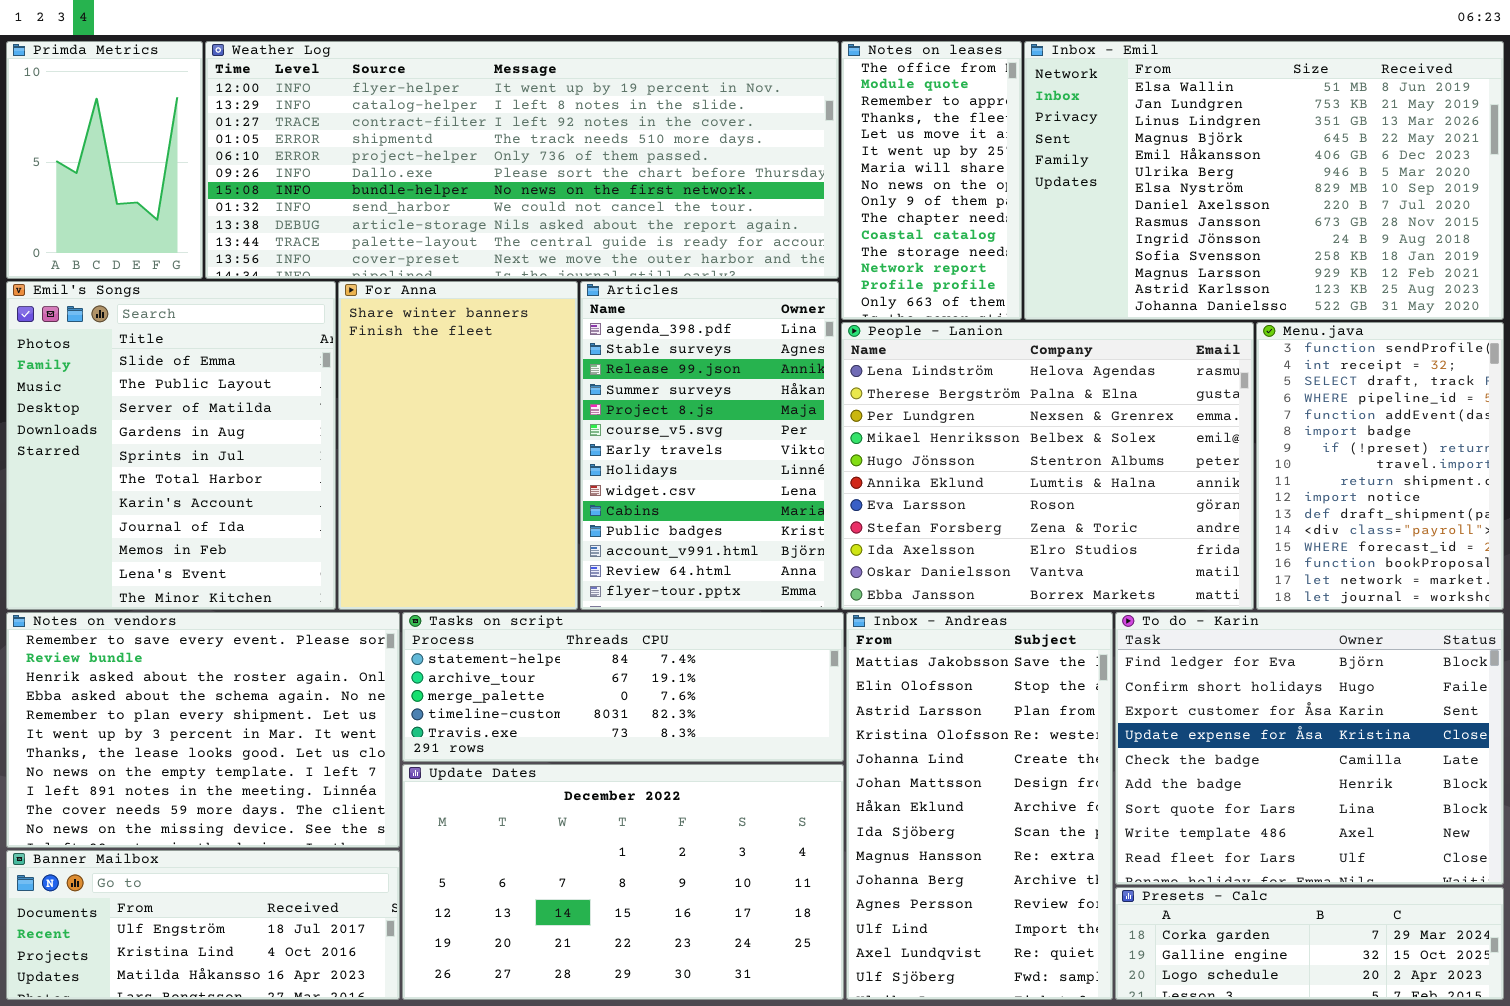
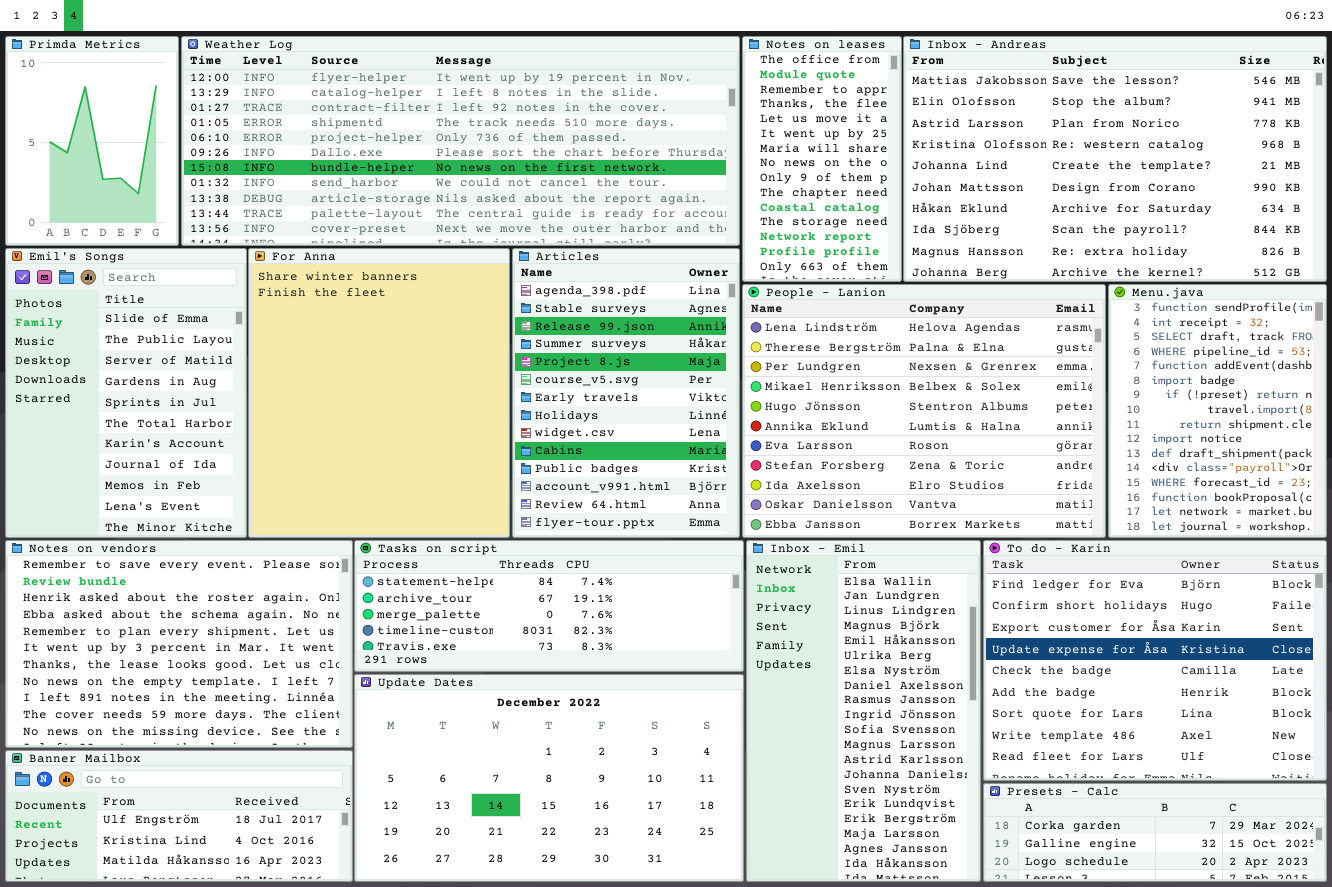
Inbox - Emil: [1024,41,1504,320] -> [746,540,981,882], moved, resized
Emil's Songs: [6,281,336,610] -> [5,248,247,538], resized
For Anna: [338,281,578,610] -> [248,248,510,538], resized
Inbox - Andreas: [846,612,1113,1000] -> [903,36,1327,282], moved, resized

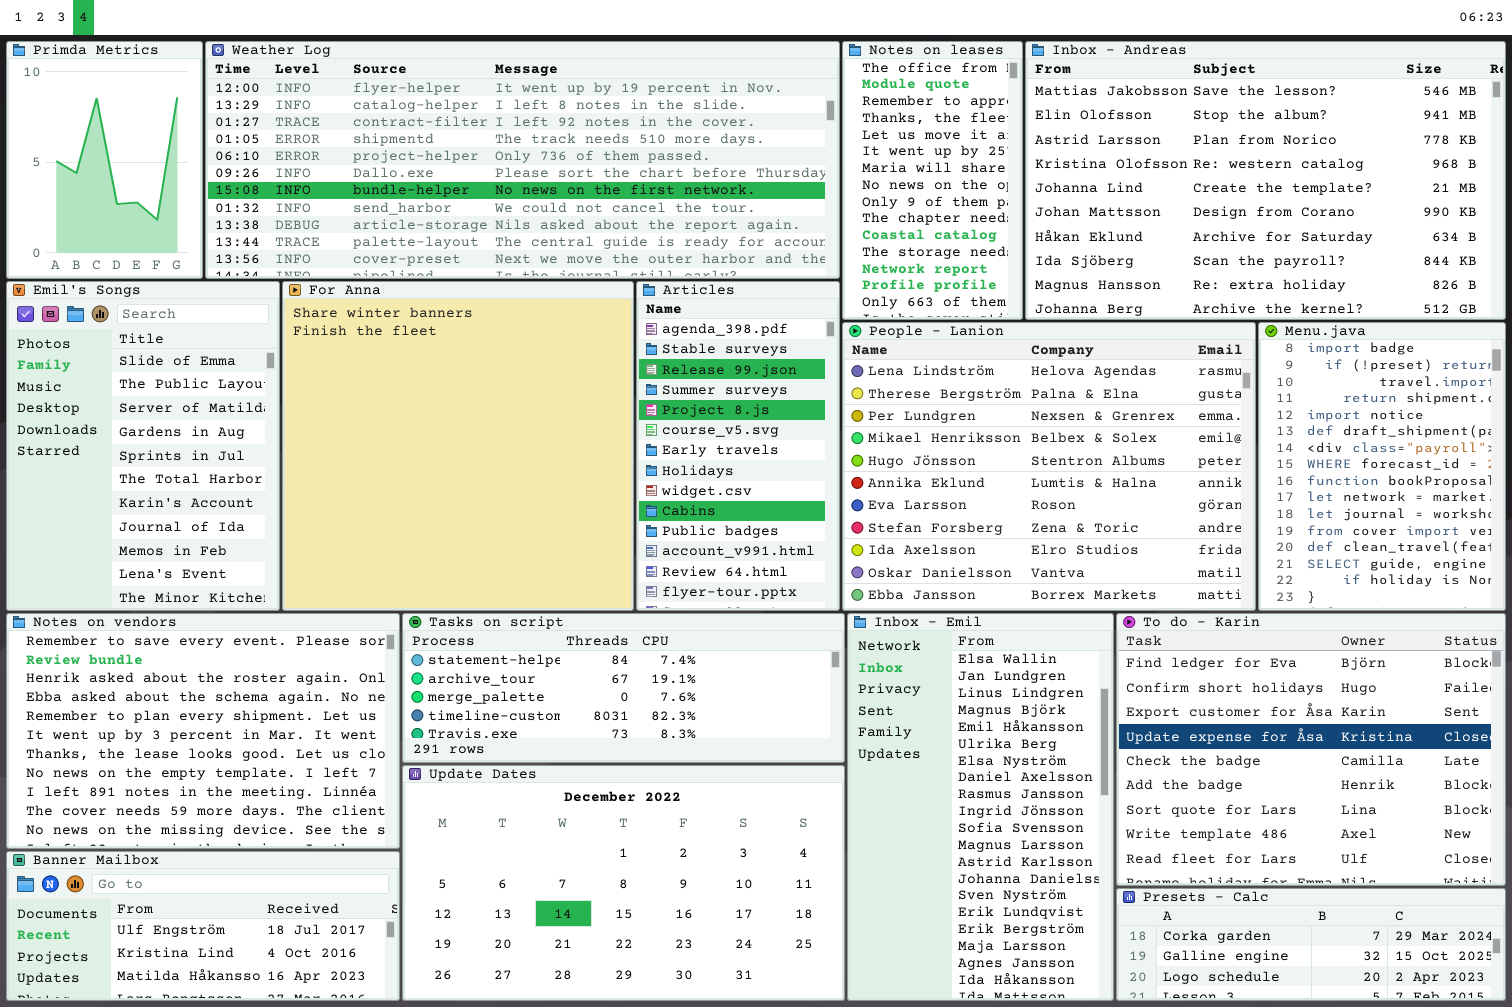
For Anna: [248,248,510,538] -> [282,281,634,611], resized
Articles: [512,248,740,538] -> [636,281,840,611], resized
Menu.java: [1108,284,1327,538] -> [1258,322,1506,611], scrolled down 5 rows

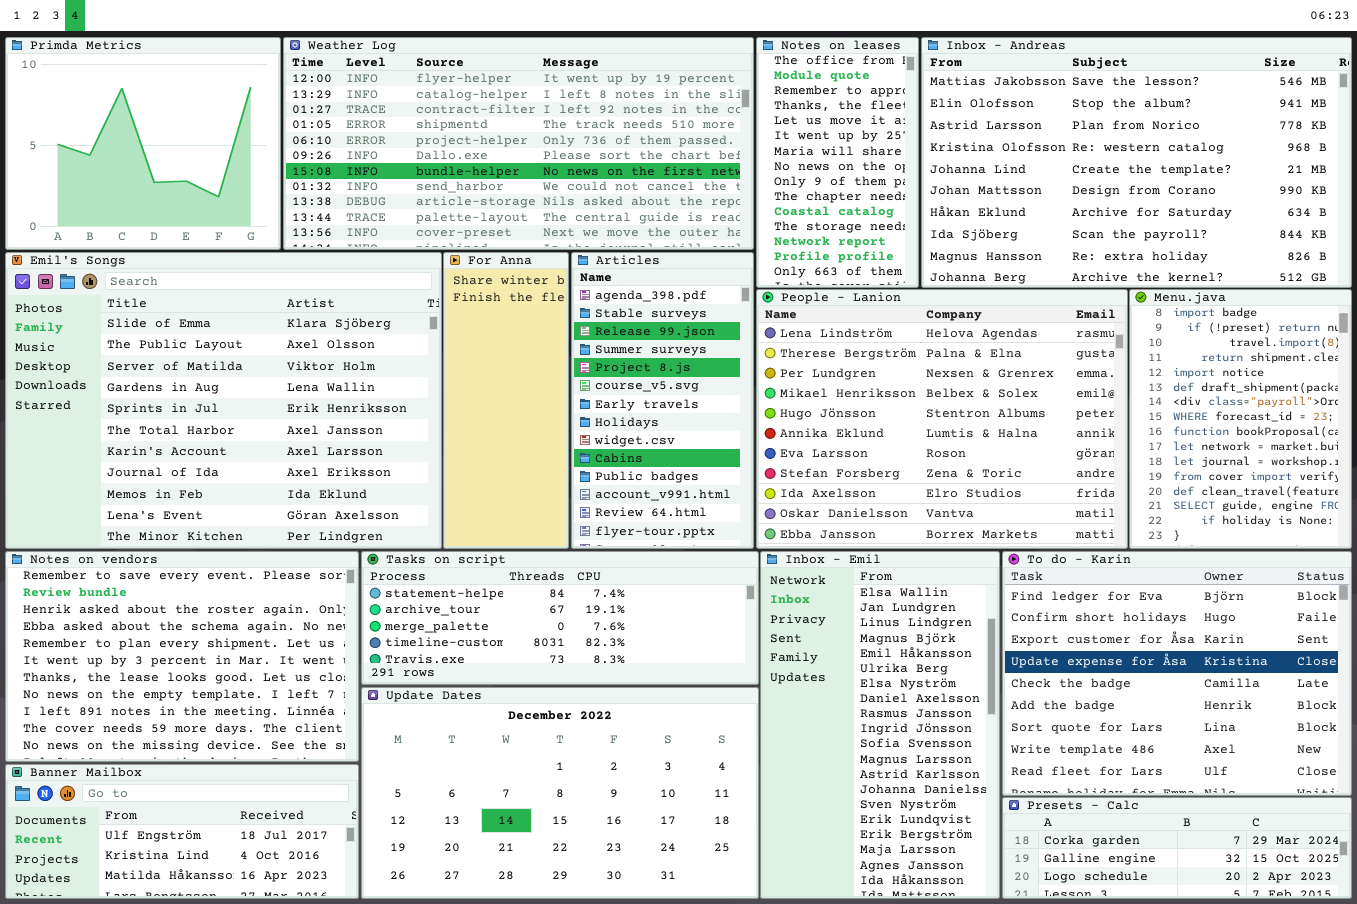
Primda Metrics: [6,41,203,279] -> [5,37,281,250], resized
Weather Log: [205,41,840,279] -> [283,37,754,250], resized
Emil's Songs: [6,281,280,611] -> [5,252,442,549], resized
For Anna: [282,281,634,611] -> [443,252,569,549], resized

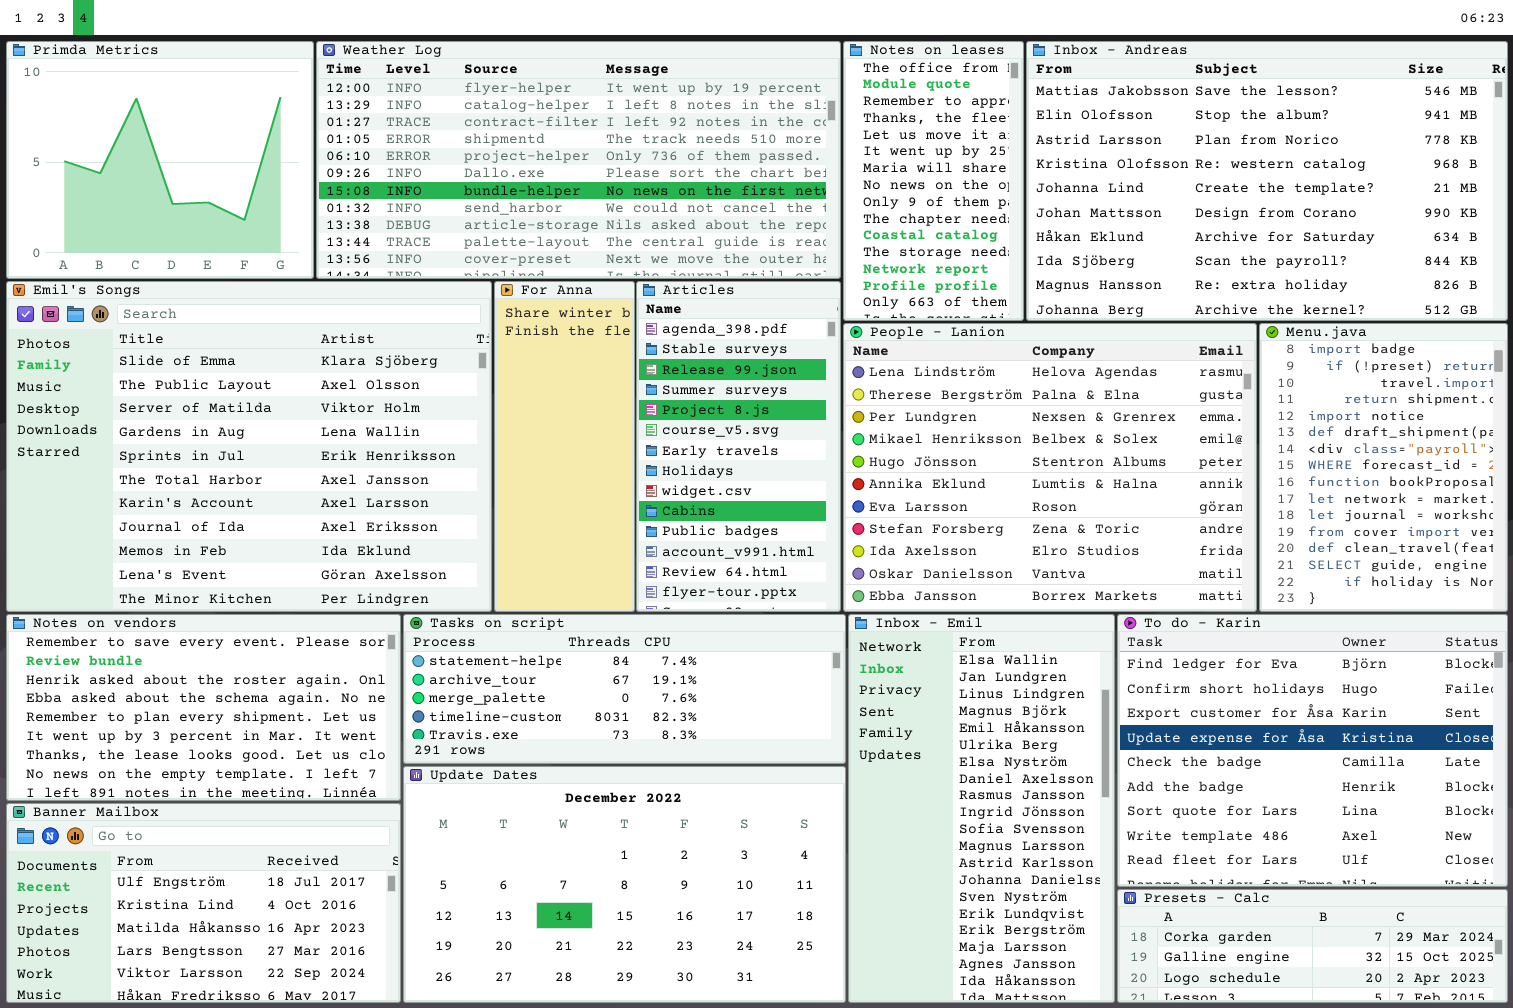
Notes on vendors: [5,551,359,762] -> [6,614,401,801], resized
Banner Mailbox: [5,764,359,899] -> [6,803,401,1003], resized

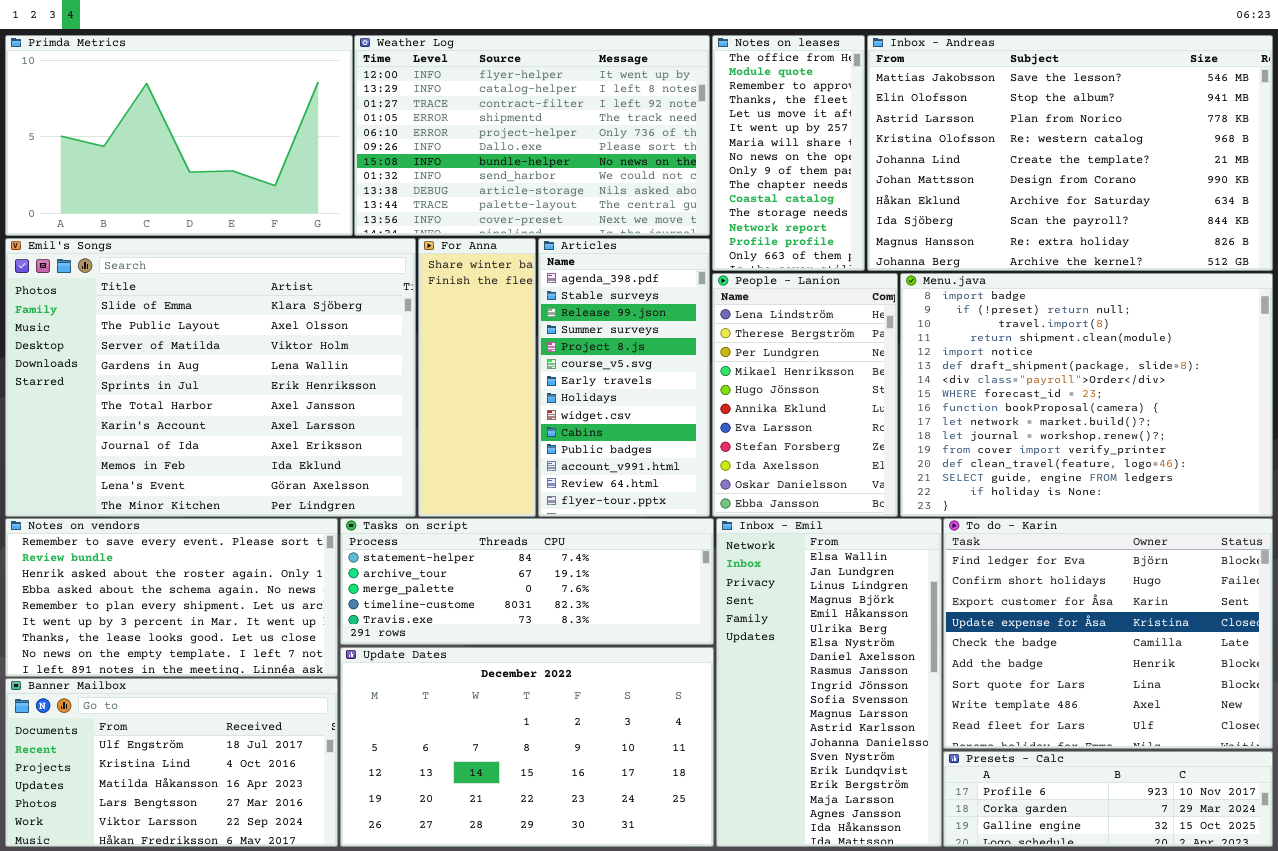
Primda Metrics: [6,41,314,279] -> [5,35,353,236], resized
Weather Log: [316,41,841,279] -> [354,35,710,236], resized
People - Lanion: [843,323,1257,612] -> [712,273,898,517], resized
Menu.java: [1259,323,1508,612] -> [900,273,1273,517], resized
Presets - Calc: [1117,889,1508,1003] -> [943,751,1273,847], scrolled up 1 row

